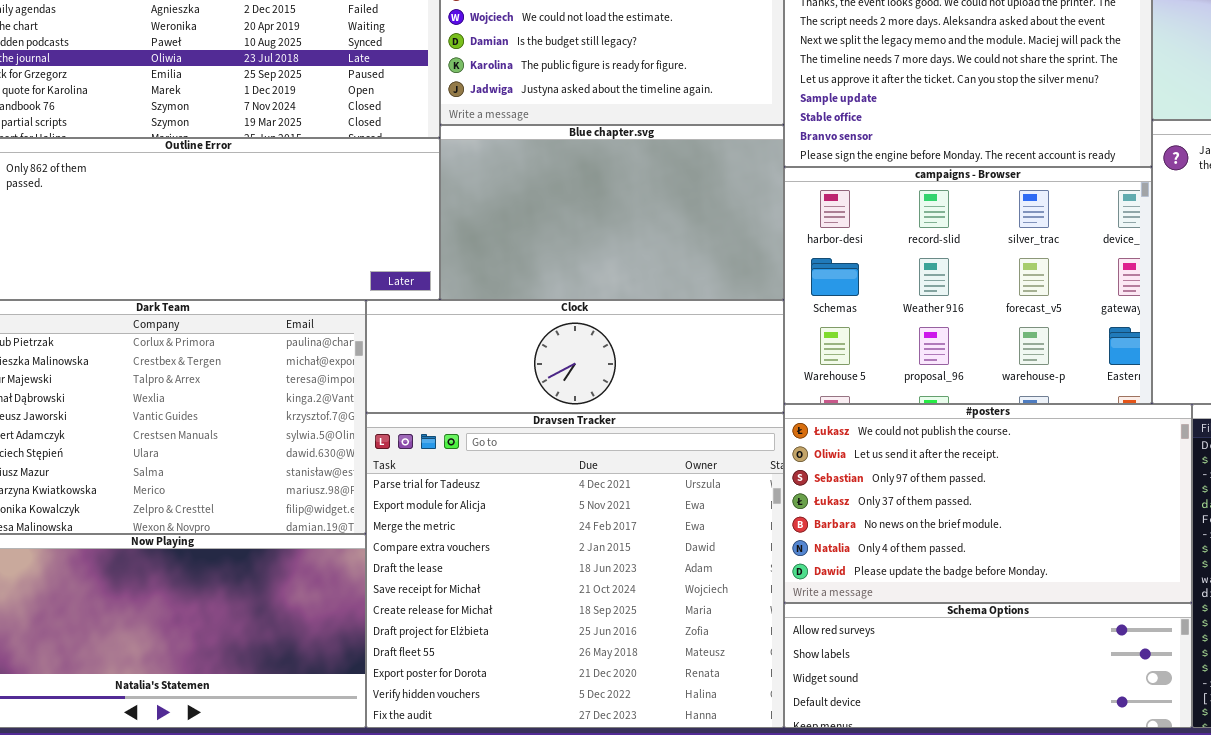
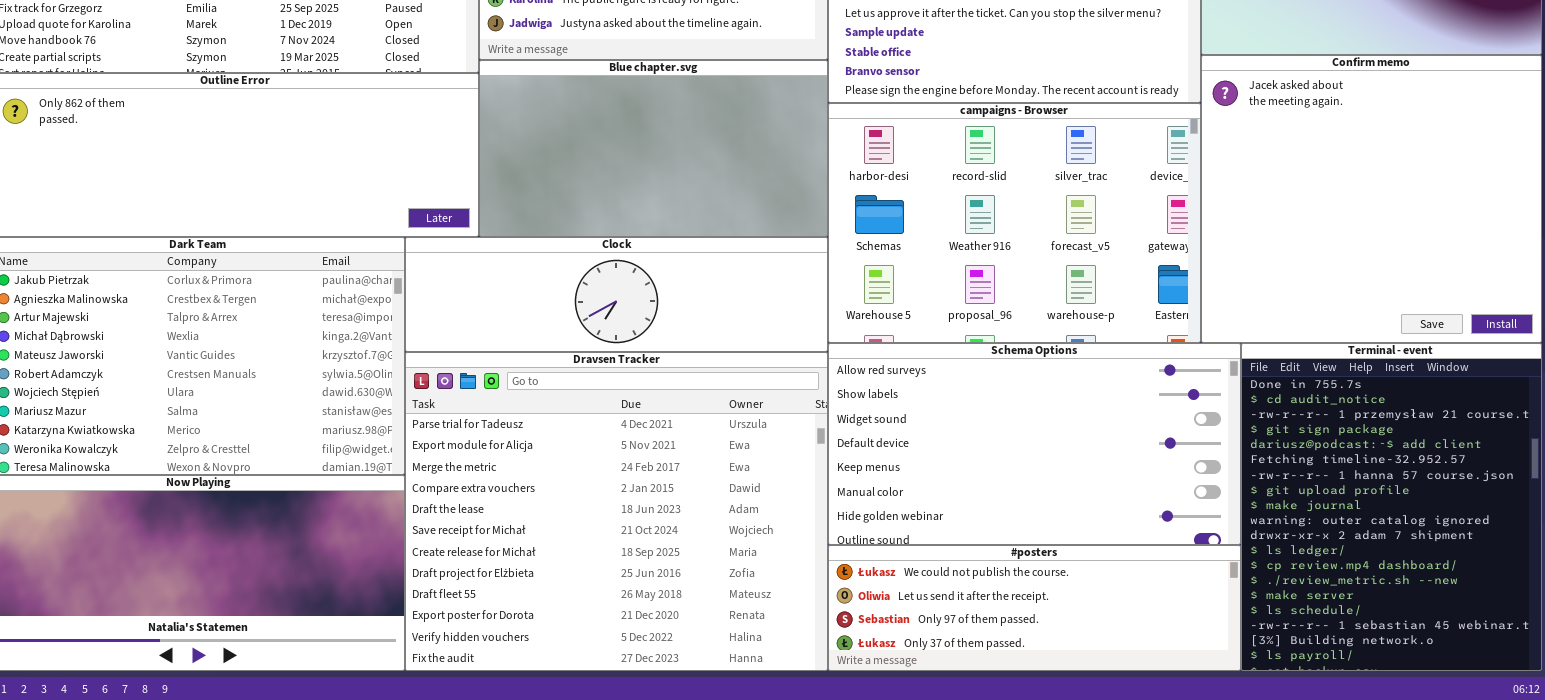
#posters: [784,404,1192,603] -> [828,545,1241,671], moved, resized
Schema Options: [784,603,1192,728] -> [828,343,1241,545], moved, resized

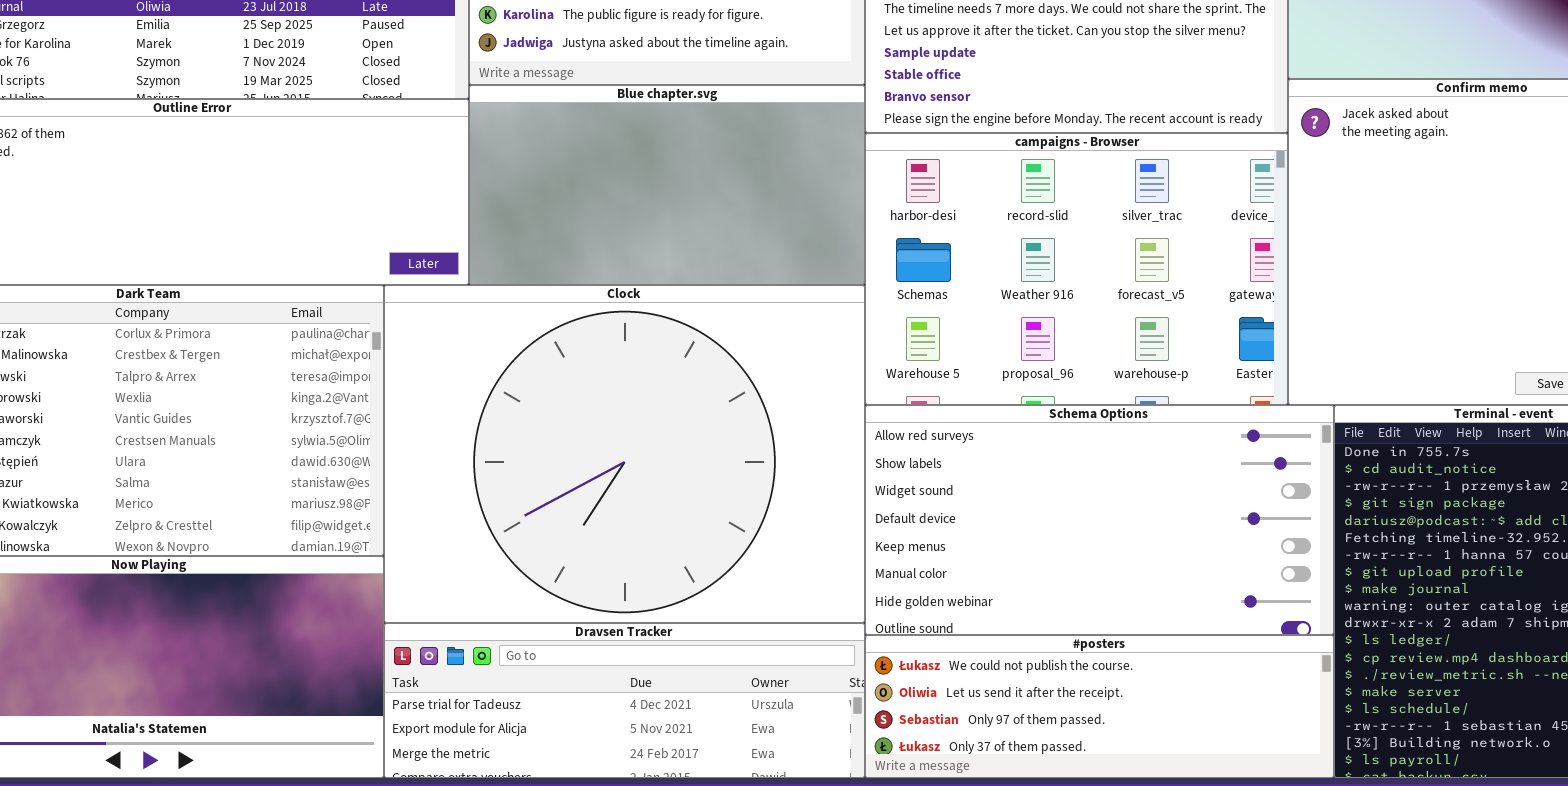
Clock: [405,237,828,352] -> [384,285,865,623], resized
Dravsen Tracker: [405,352,828,671] -> [384,623,865,778], resized

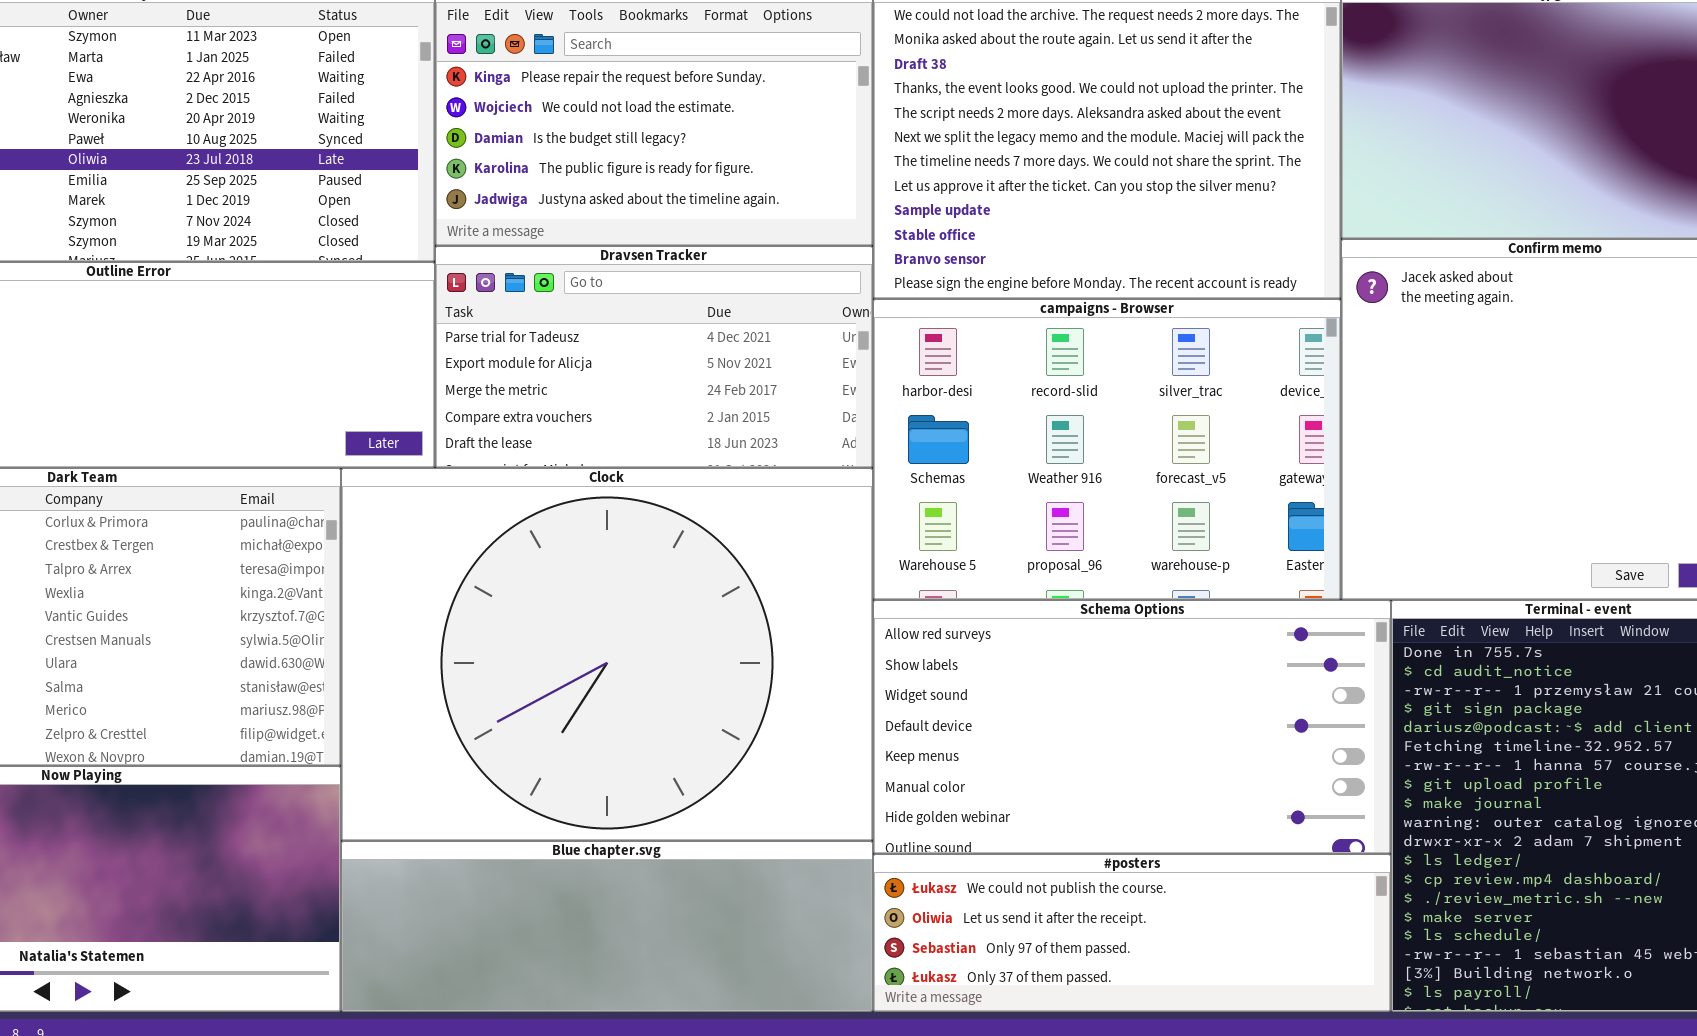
Blue chapter.svg: [469,85,865,285] -> [341,841,873,1012], moved, resized
Dravsen Tracker: [384,623,865,778] -> [435,246,873,468], moved, resized

